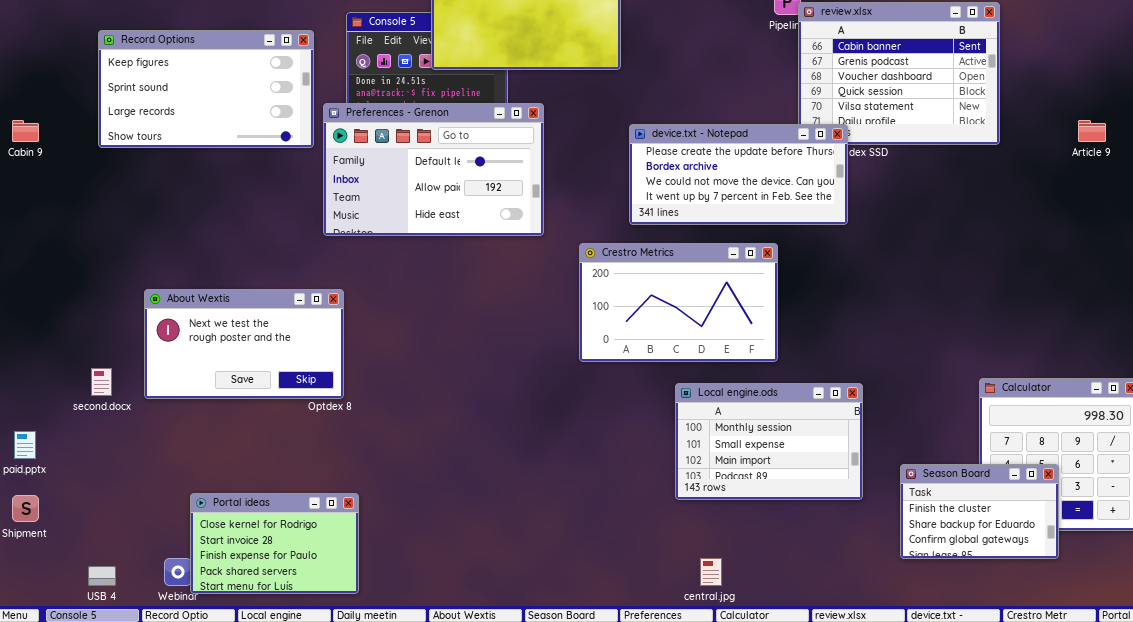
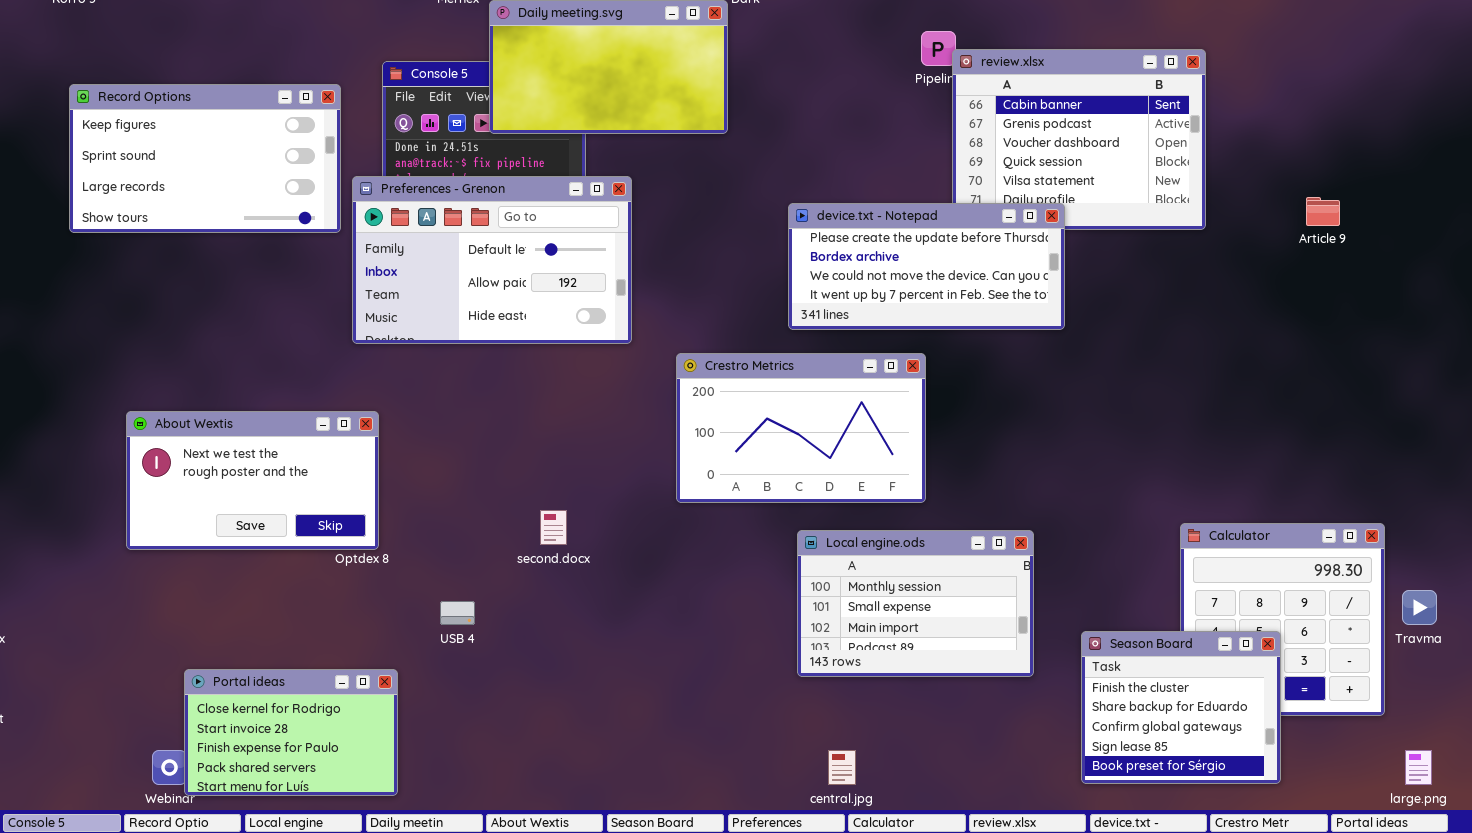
device.txt - Notepad: [629,124,848,225] -> [788,203,1065,330], moved
second.docx: [91,368,112,396] -> [540,510,567,545], moved
Season Board: [900,464,1059,559] -> [1081,631,1281,784], resized
USB 4: [88,566,116,586] -> [440,601,475,625], moved

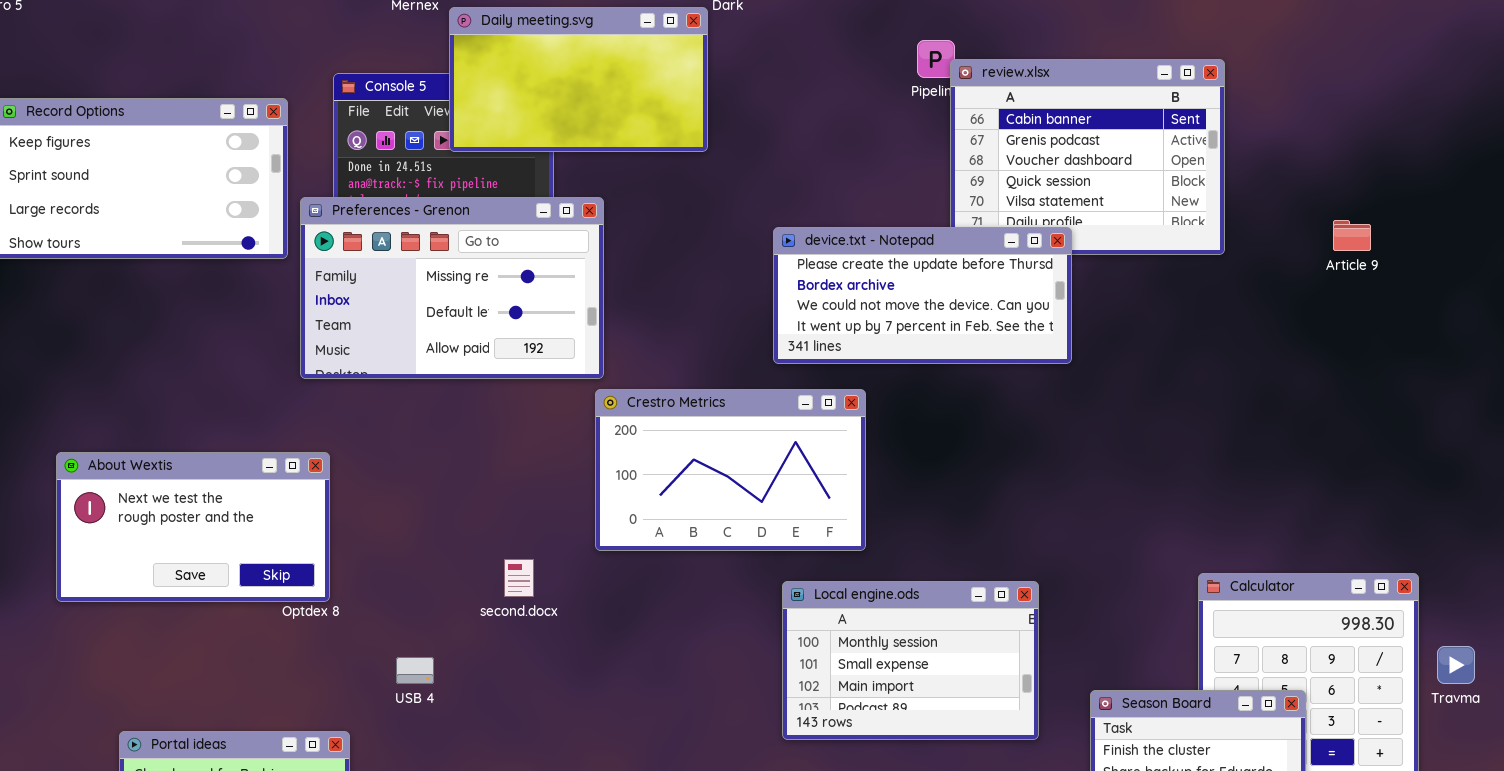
Preferences - Grenon: [352,176,632,344] -> [300,197,604,379], scrolled up 1 row
Crestro Metrics: [676,353,926,503] -> [595,389,866,551], moved

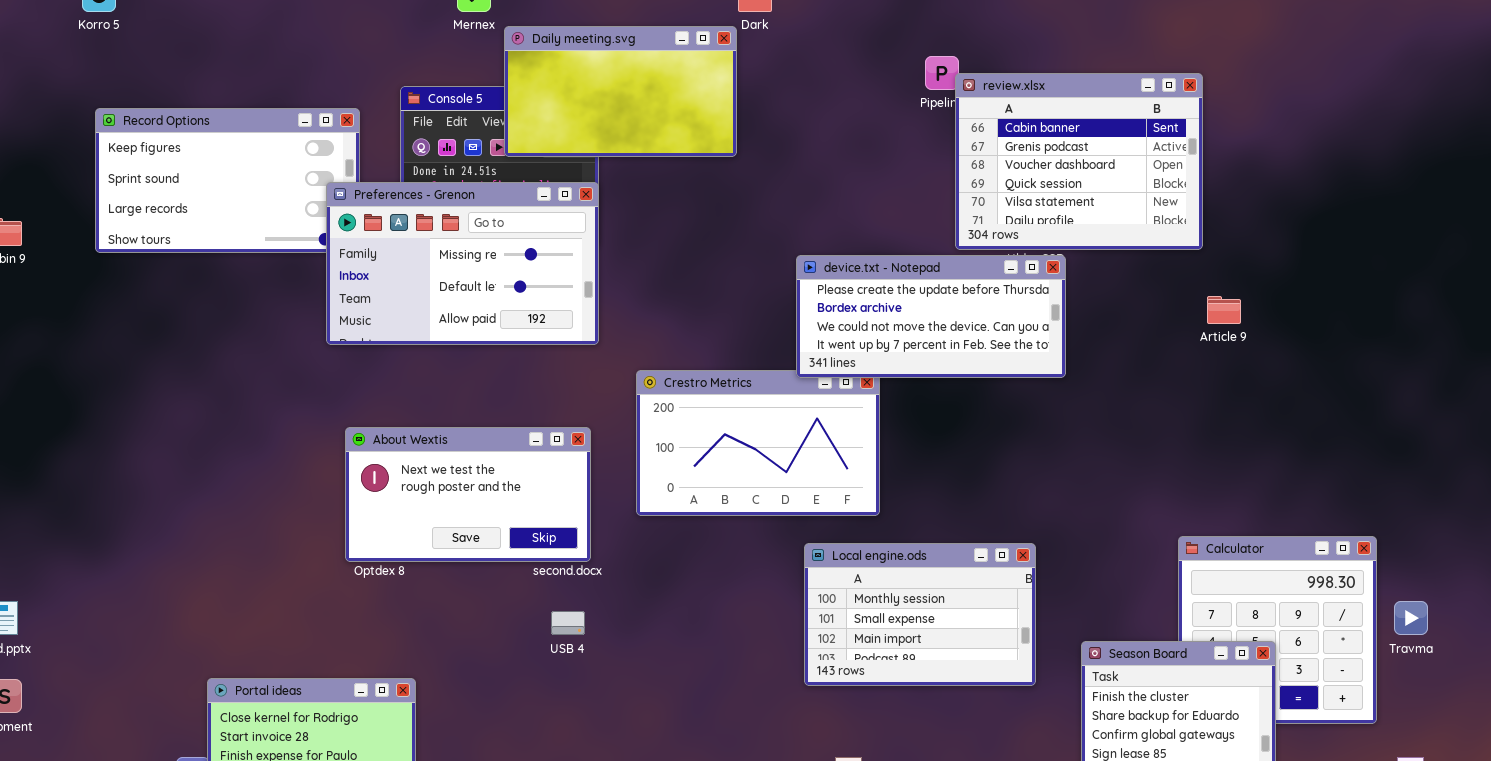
Preferences - Grenon: [300,197,604,379] -> [326,182,599,345], moved
Article 9: [1333,220,1371,251] -> [1207,296,1241,324], moved
device.txt - Notepad: [773,227,1072,364] -> [796,255,1066,378], moved
About Wextis: [56,452,330,602] -> [345,427,591,562], moved
USB 4: [396,657,434,684] -> [551,611,585,635], moved

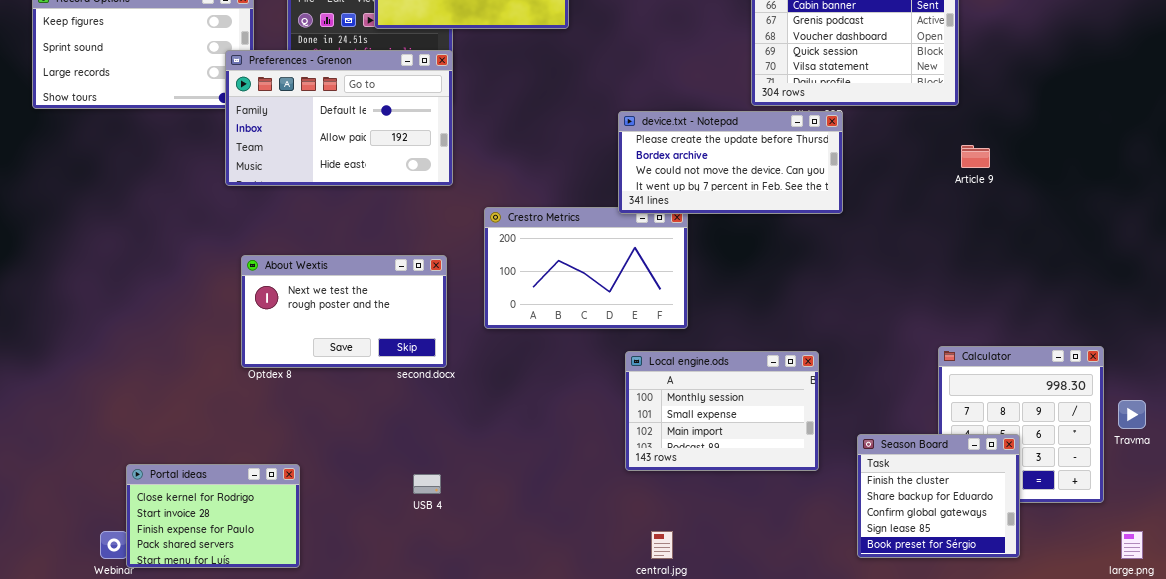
Preferences - Grenon: [326,182,599,345] -> [225,50,453,186], scrolled down 1 row
USB 4: [551,611,585,635] -> [413,474,441,494], moved

